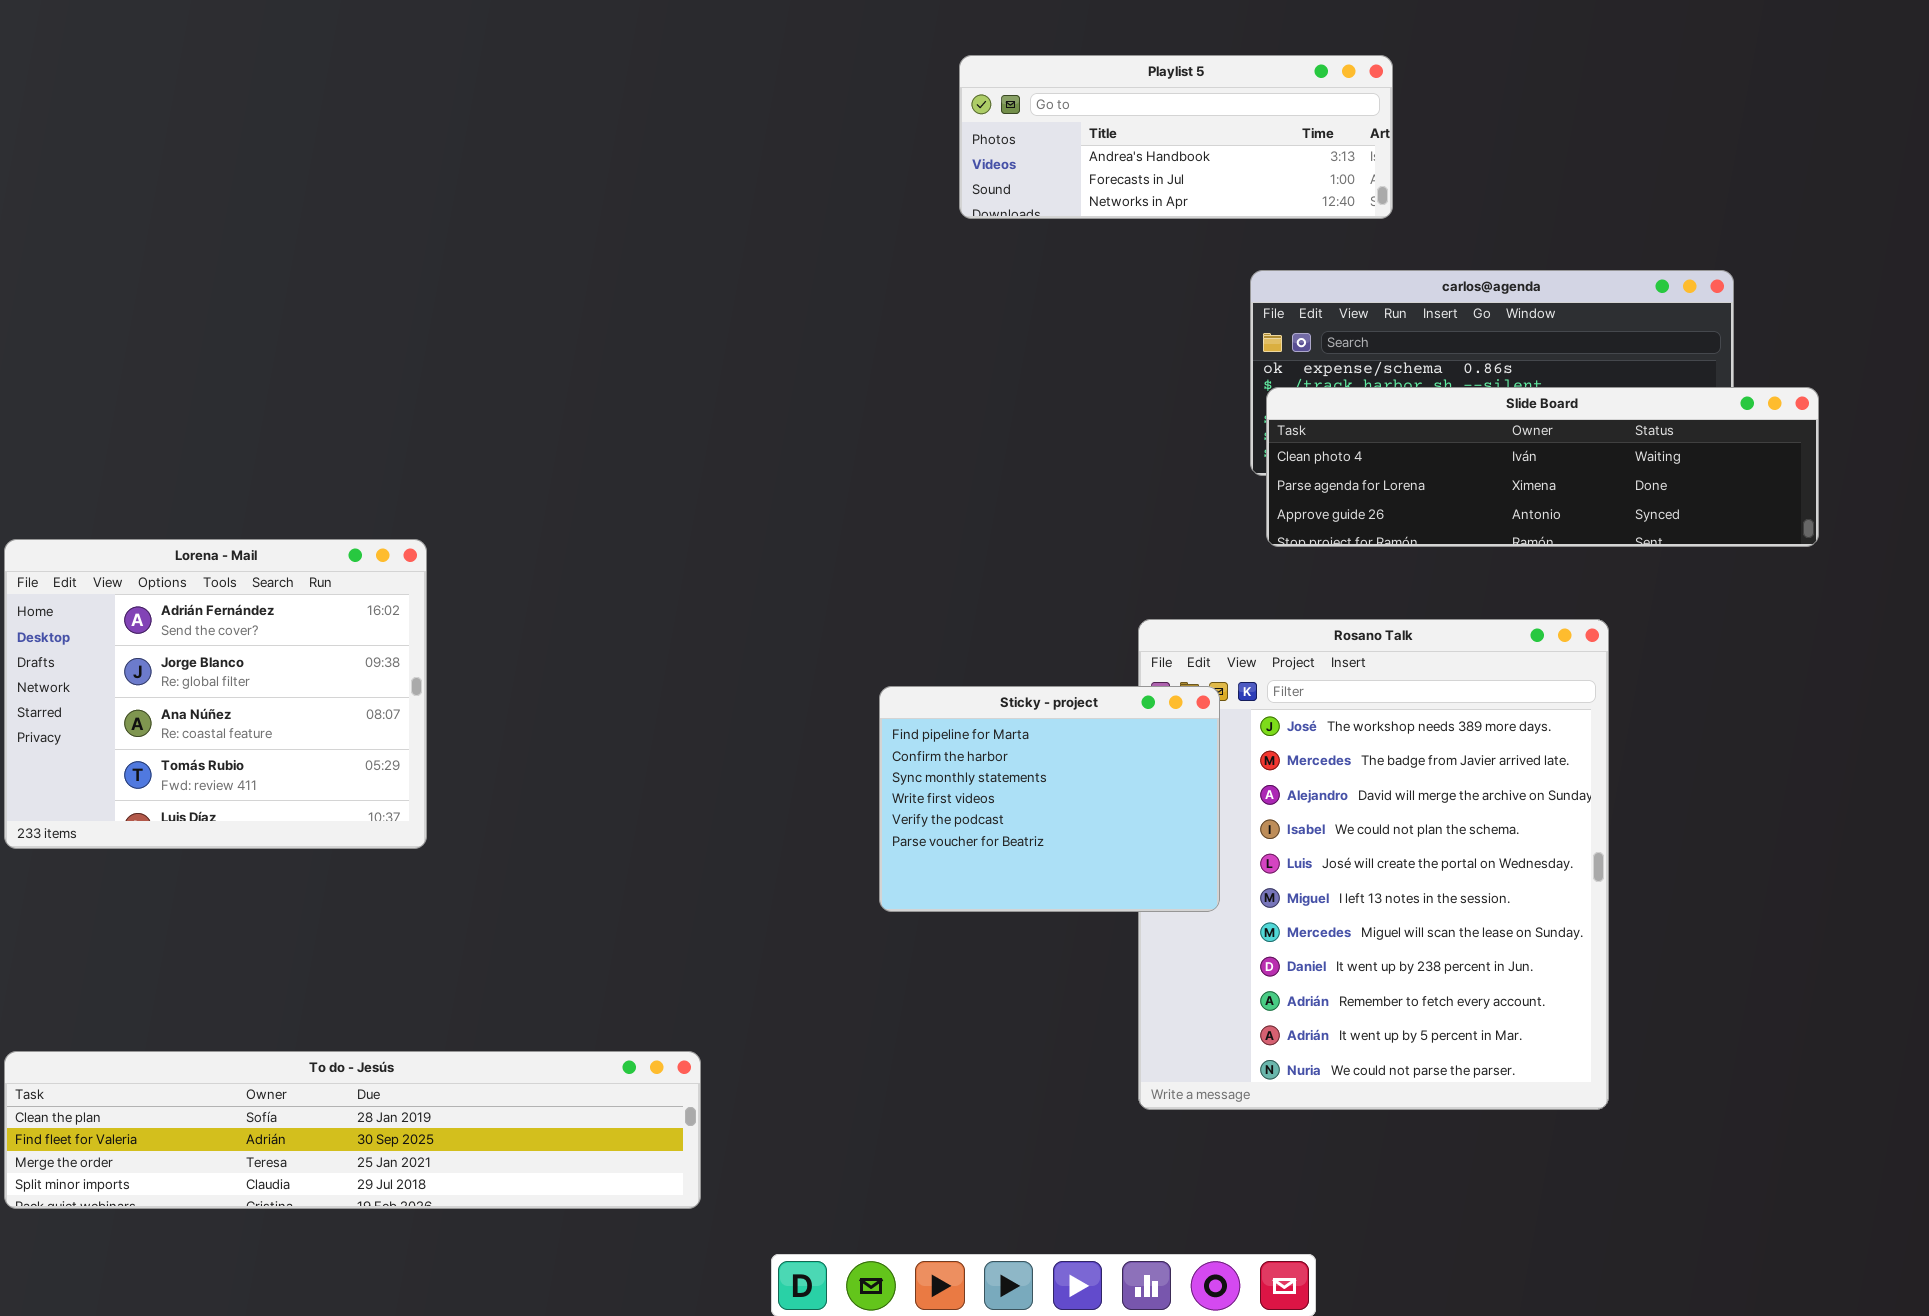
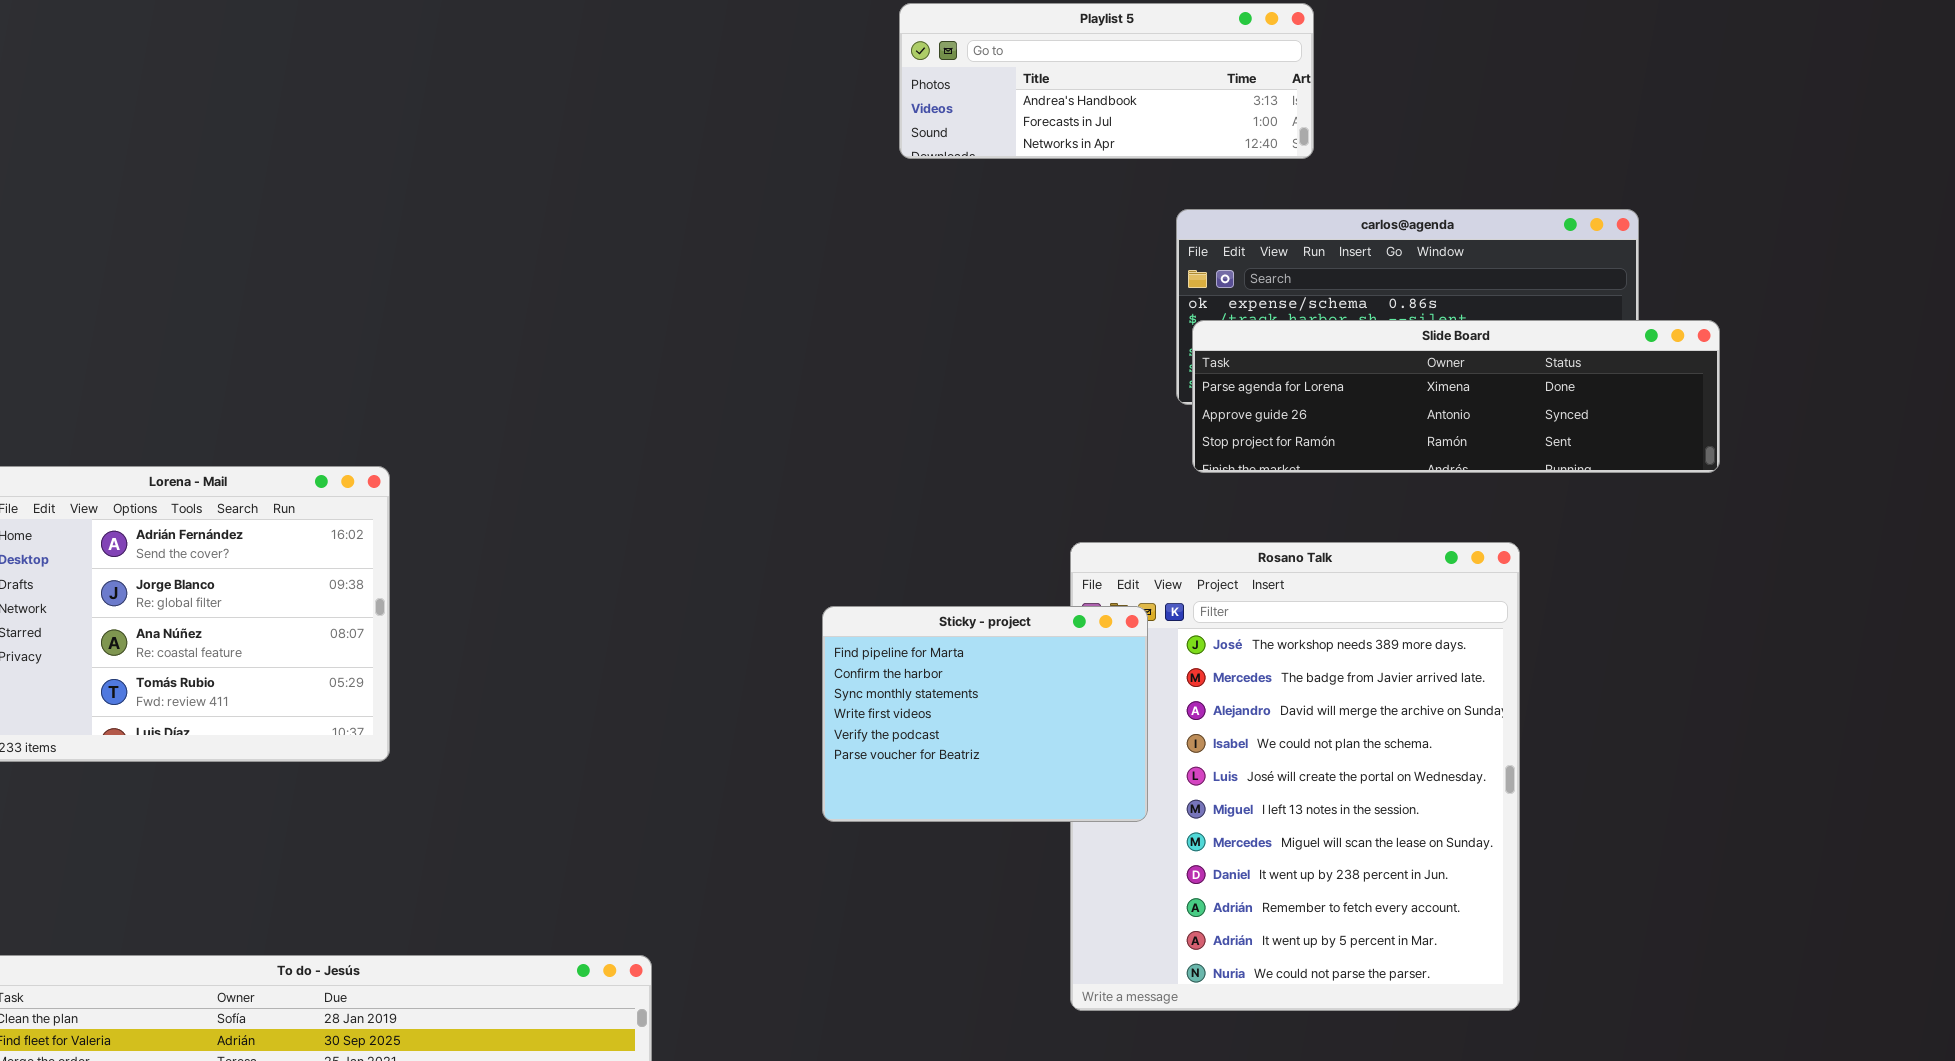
Slide Board: [1266,387,1819,547] -> [1192,320,1720,473], scrolled down 1 row

